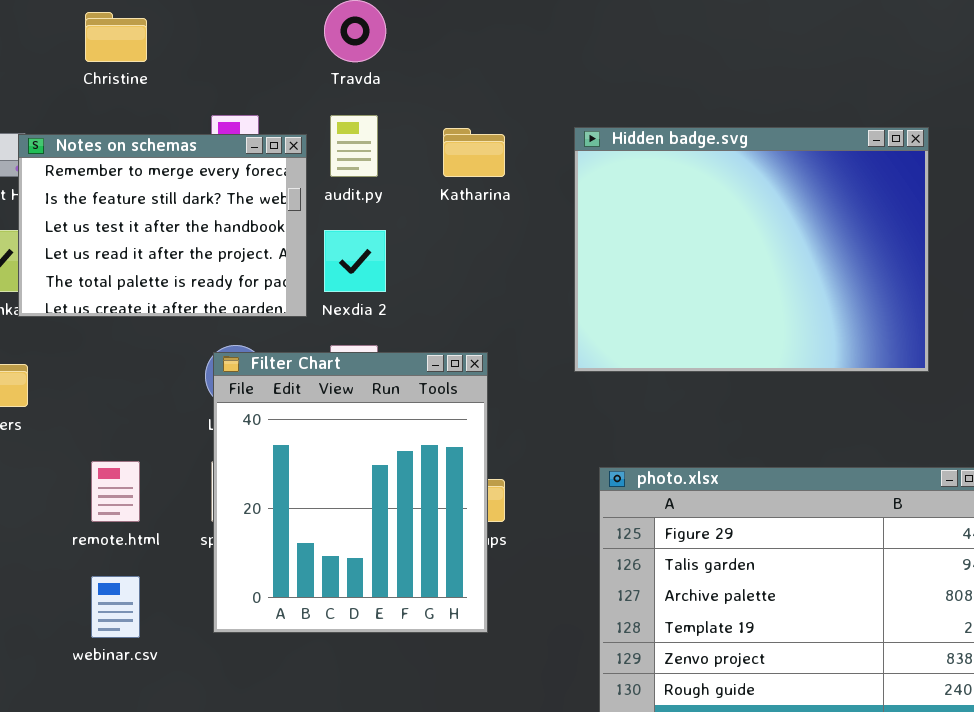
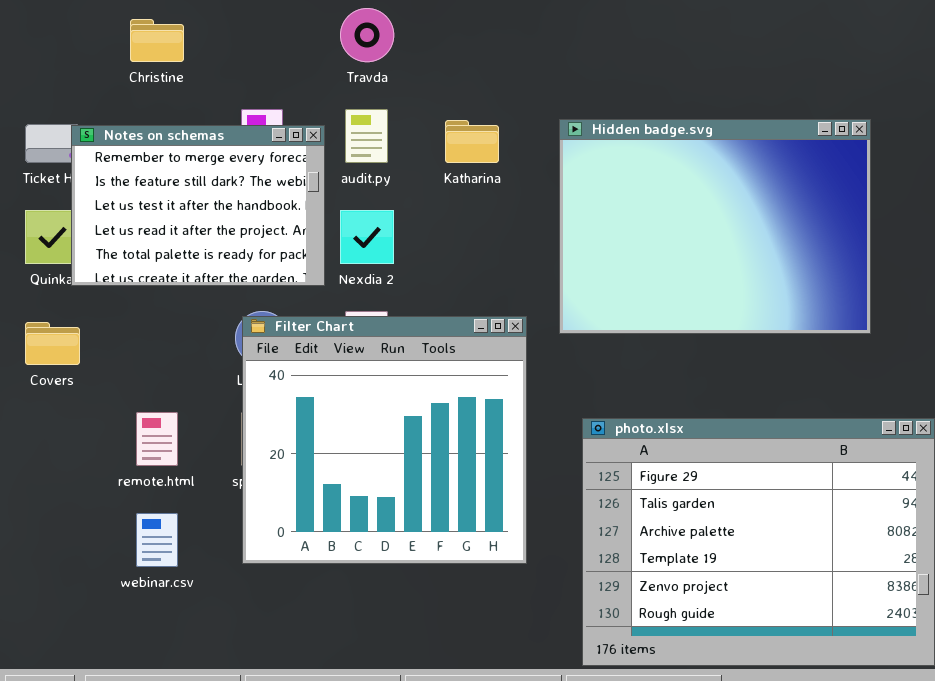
Filter Chart: [213,352,488,633] -> [242,316,527,564], resized

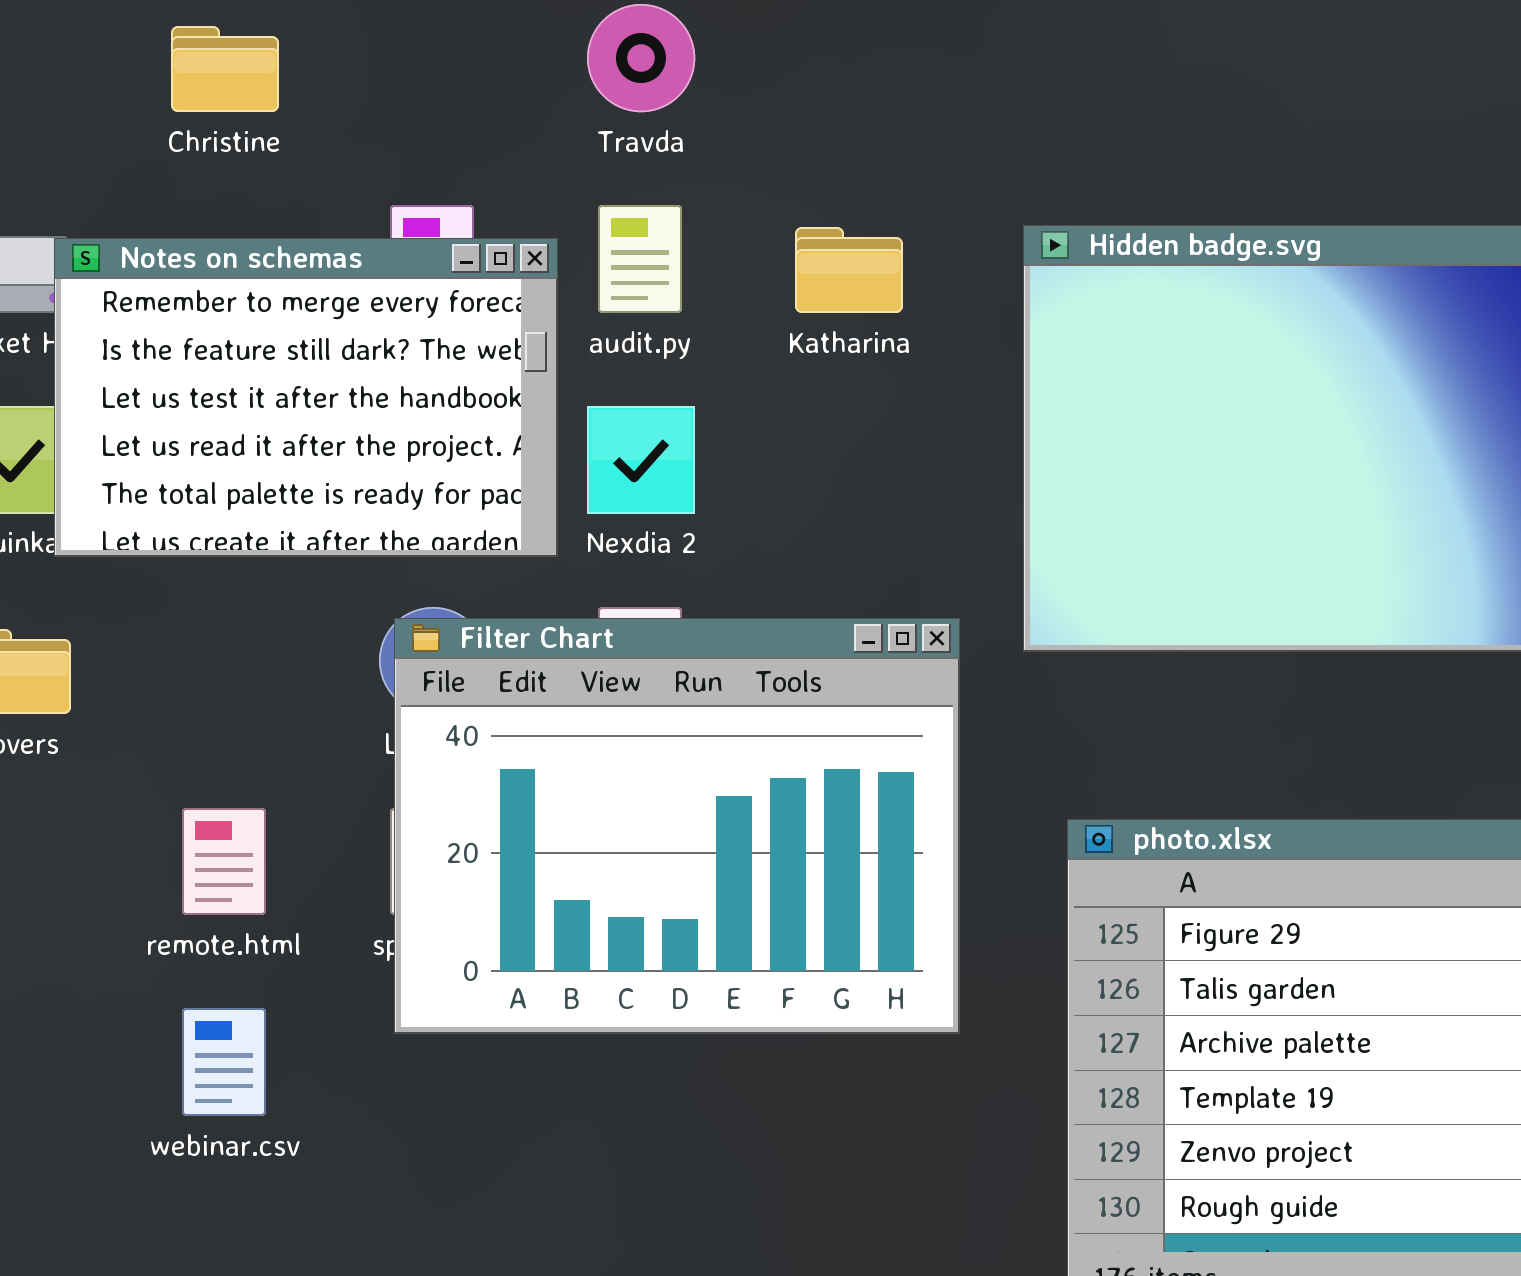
Filter Chart: [242,316,527,564] -> [394,618,960,1034], resized

